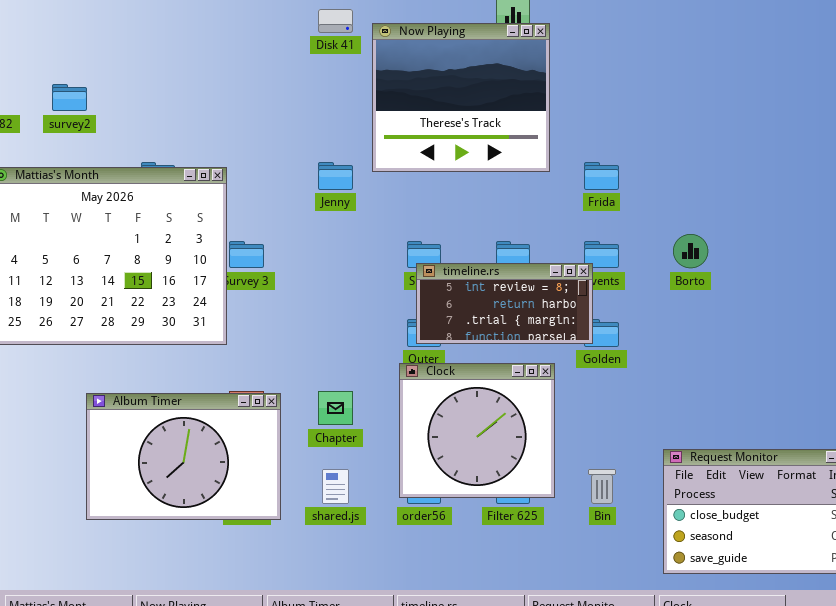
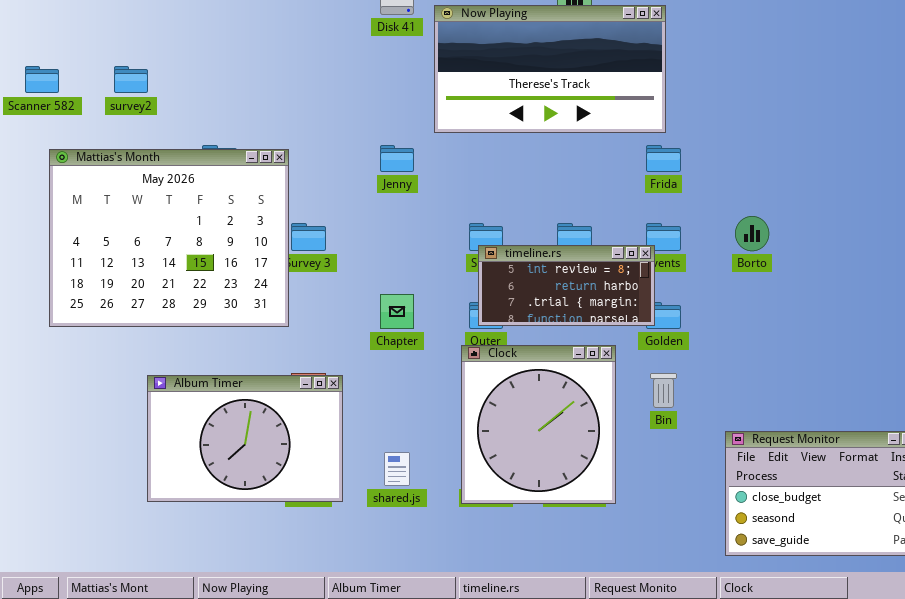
Now Playing: [372,23,550,172] -> [434,5,666,133], resized
Clock: [399,363,555,498] -> [461,345,616,504], resized
Chapter: [318,391,353,425] -> [380,294,414,329], moved
Bin: [588,469,616,504] -> [650,373,677,408], moved

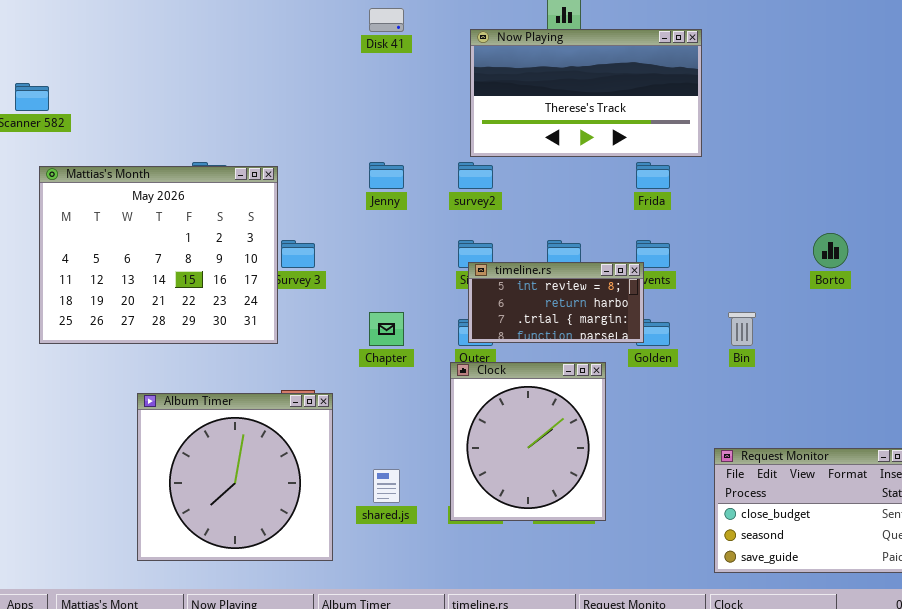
Now Playing: [434,5,666,133] -> [470,29,702,157], moved
survey2: [114,66,148,93] -> [458,162,493,189], moved
Borto: [735,216,769,251] -> [813,233,848,268], moved
Bin: [650,373,677,408] -> [728,312,756,346], moved
Album Timer: [147,375,343,502] -> [137,393,333,561], resized

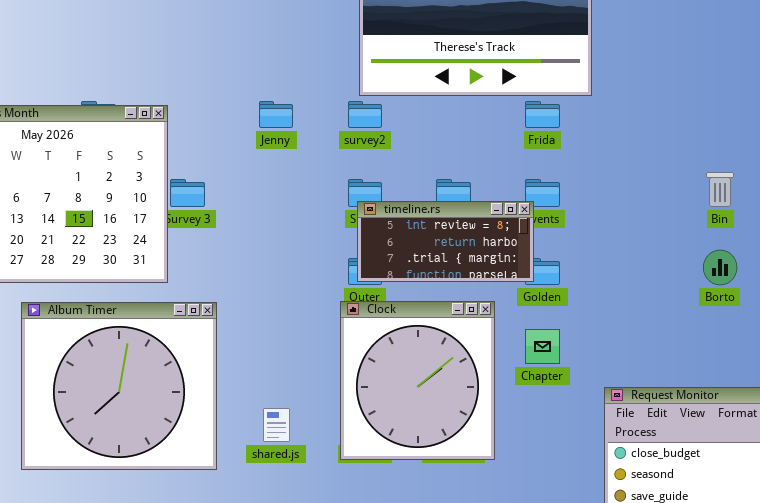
Borto: [813,233,848,268] -> [703,250,737,285], moved
Chapter: [369,312,404,346] -> [525,329,560,364], moved
Bin: [728,312,756,346] -> [706,172,734,207], moved
Album Timer: [137,393,333,561] -> [21,302,217,470], moved

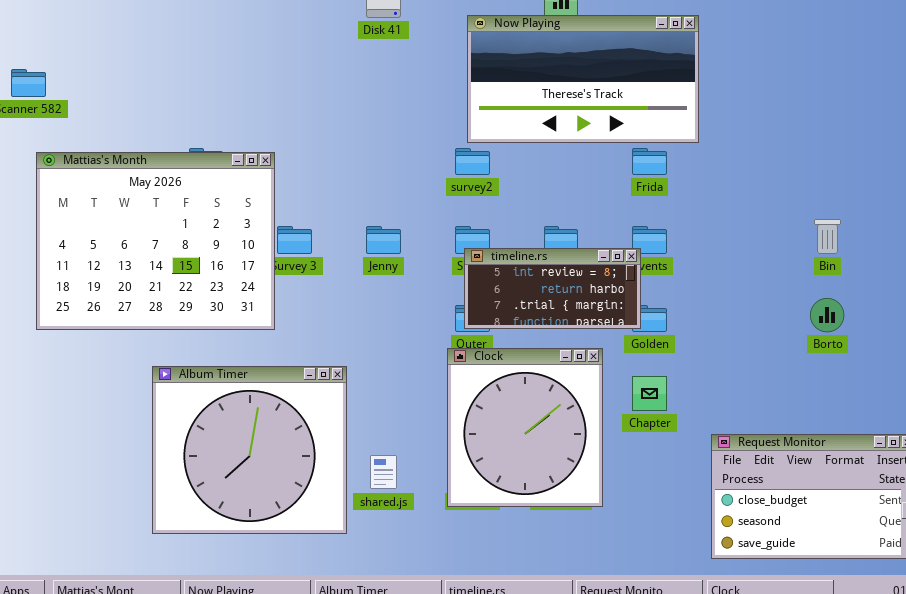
Jenny: [259,101,293,128] -> [366,226,401,254], moved
Album Timer: [21,302,217,470] -> [152,366,347,534], moved

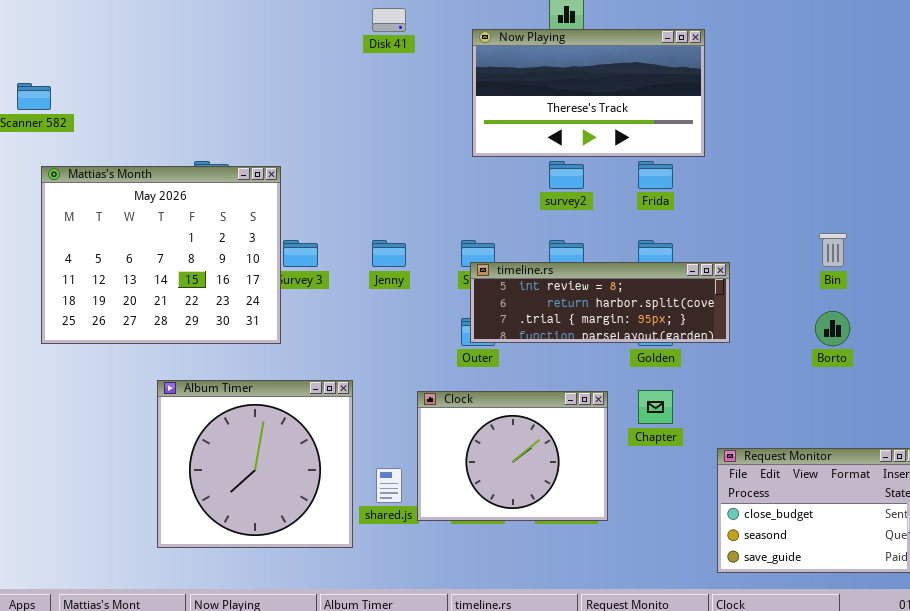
survey2: [455,148,490,175] -> [549,161,584,189], moved
timeline.rs: [464,248,641,329] -> [470,262,730,343], resized
Clock: [447,348,603,507] -> [417,391,608,521], resized

